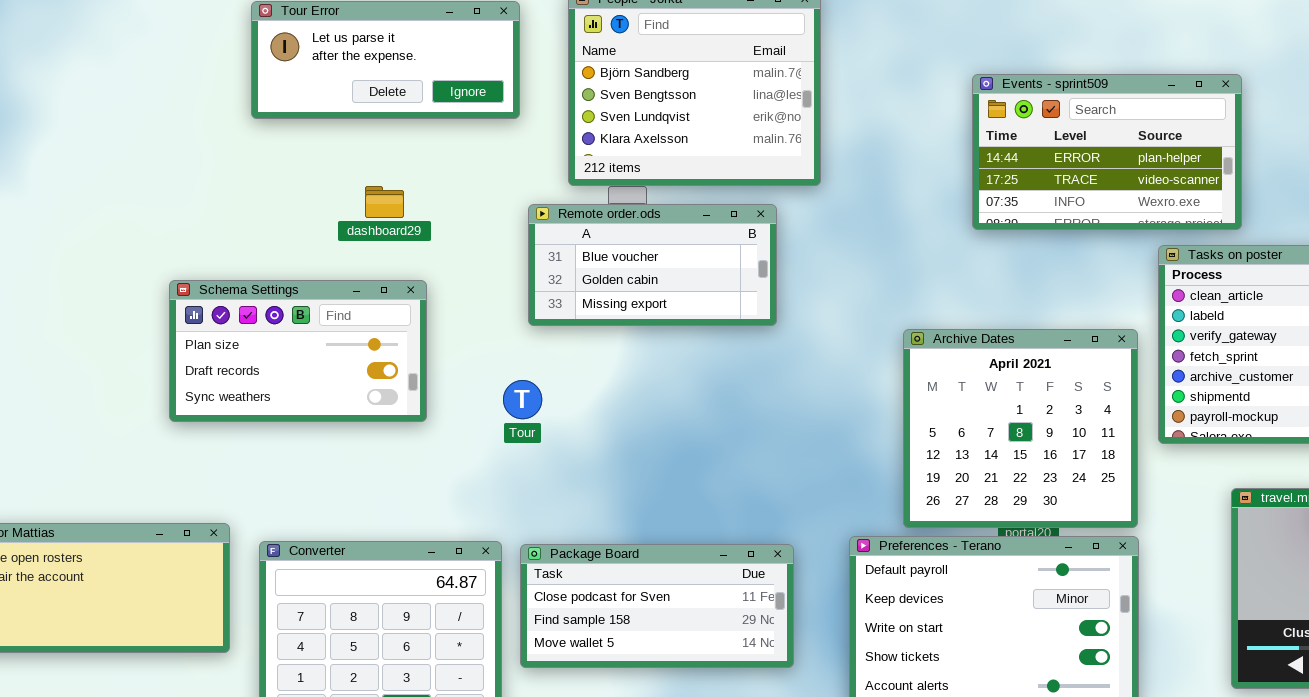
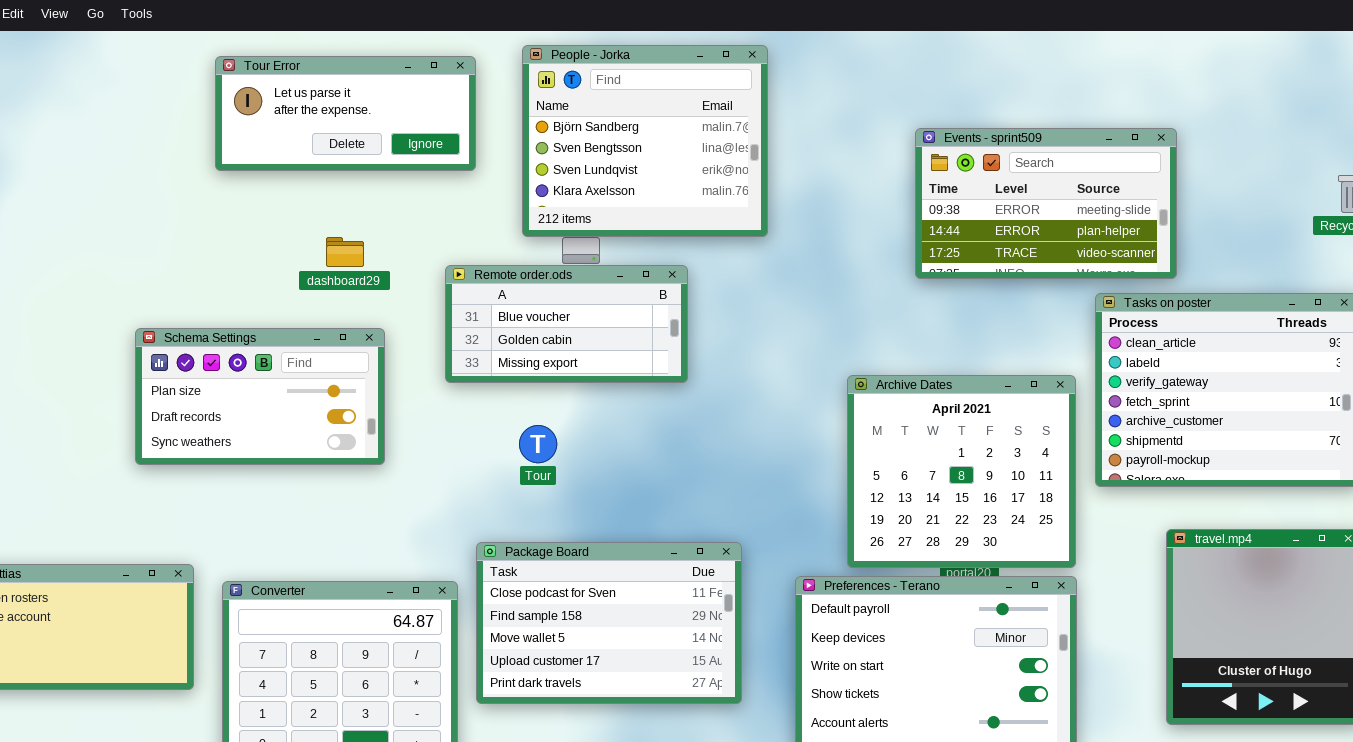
Events - sprint509: [972,74,1242,230] -> [915,128,1177,279], scrolled up 1 row
Remote order.ods: [528,204,777,326] -> [445,265,688,383], moved
Tour: [503,380,542,419] -> [519,425,557,463], moved
Package Board: [520,544,794,668] -> [476,542,742,704], resized

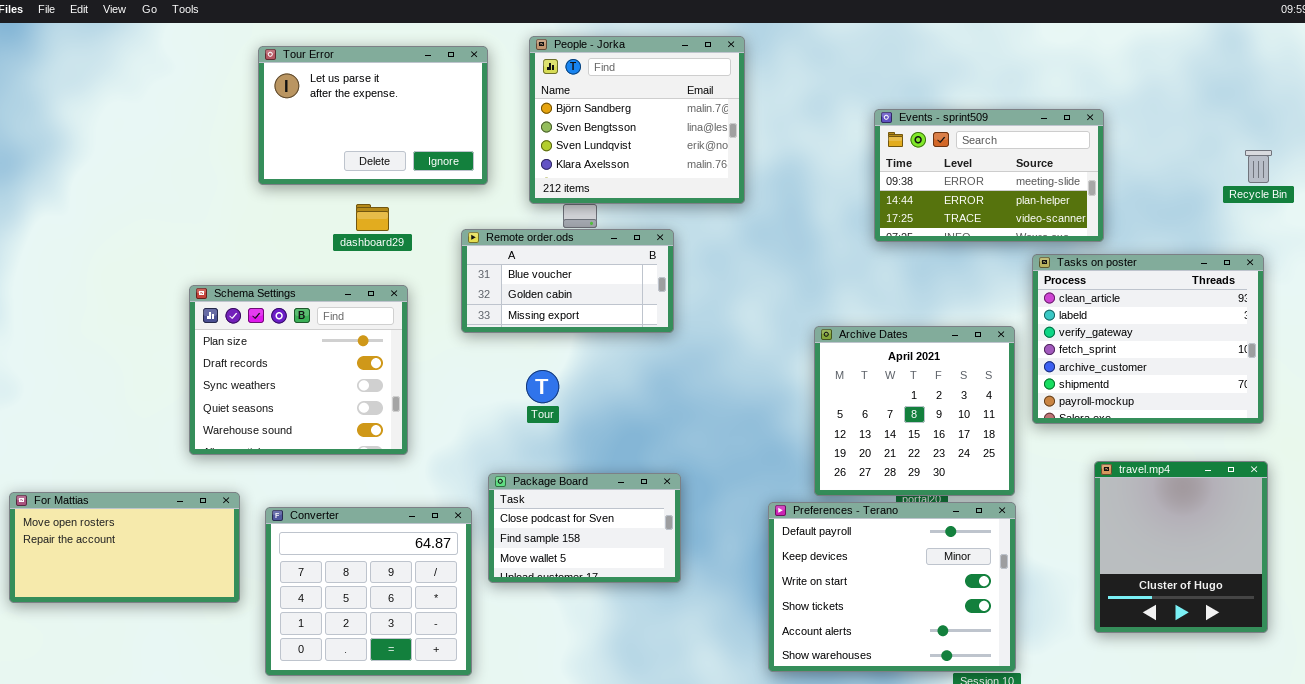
Tour Error: [215,56,476,171] -> [258,46,488,185], resized
Schema Settings: [135,328,385,465] -> [189,285,408,455], resized
Package Board: [476,542,742,704] -> [488,473,681,583], resized

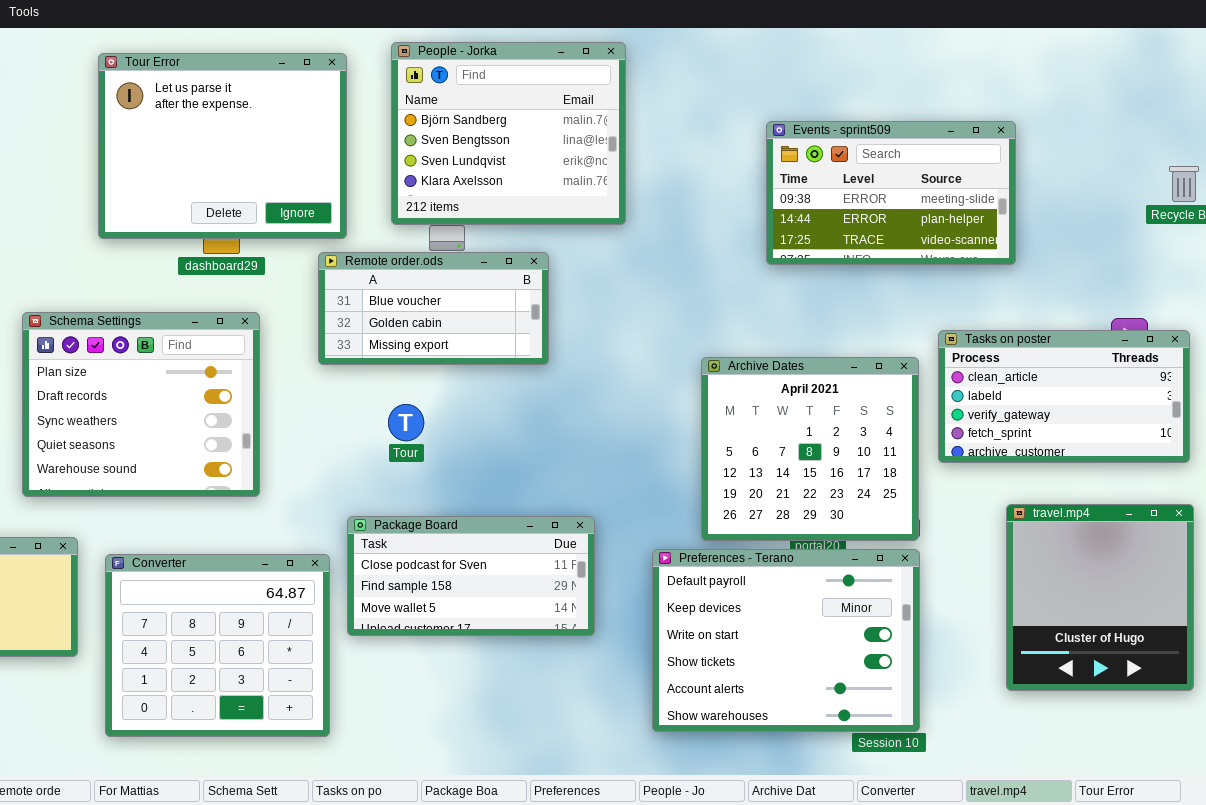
Tour Error: [258,46,488,185] -> [98,53,347,239], resized
Tasks on poster: [1032,254,1264,424] -> [938,330,1190,463], resized
Package Board: [488,473,681,583] -> [347,516,595,636], resized

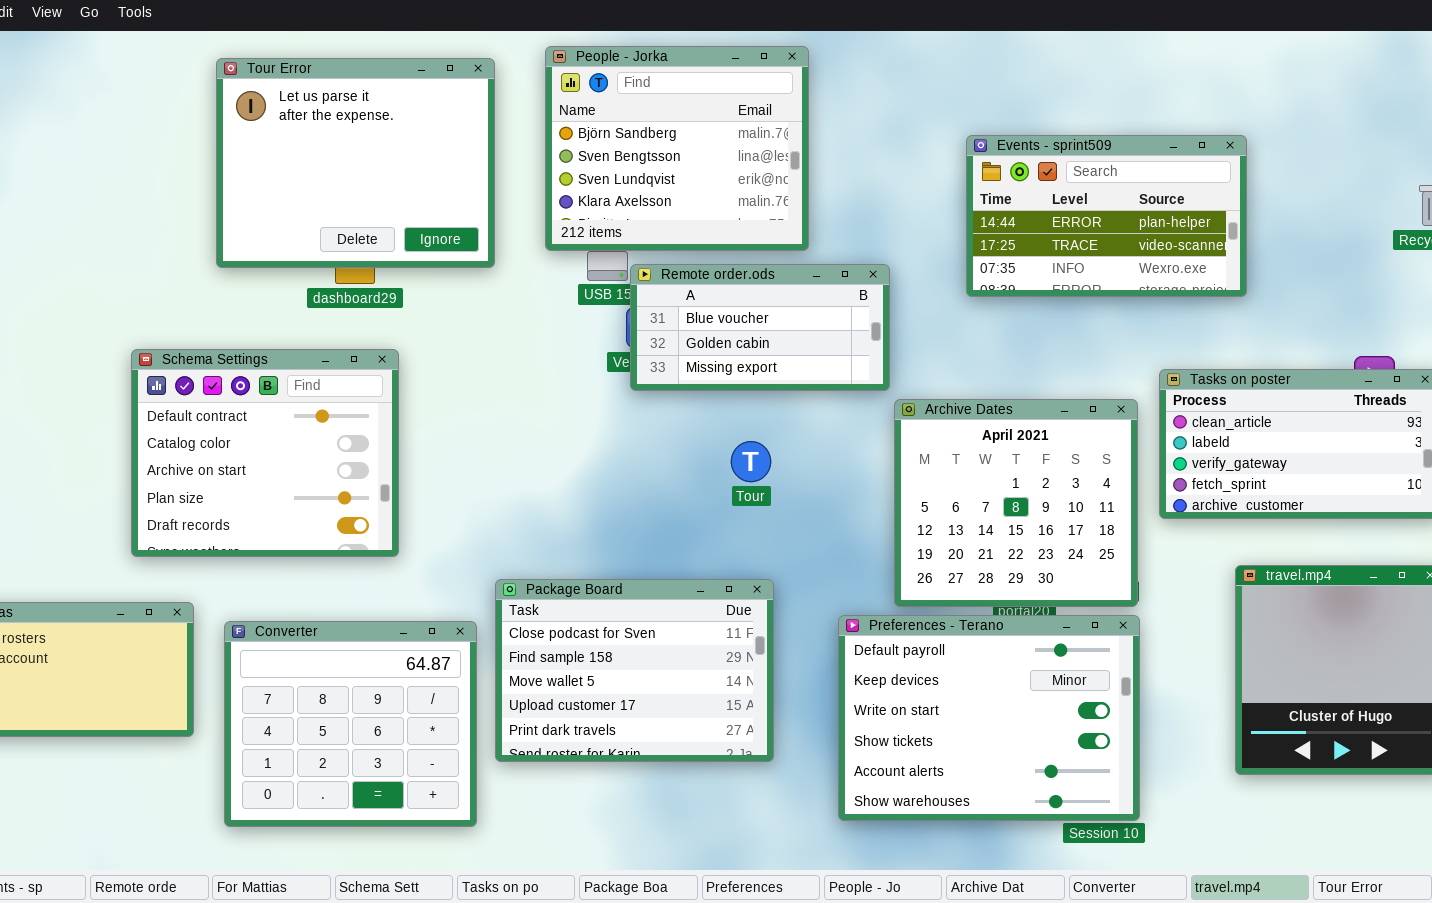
Events - sprint509: [766,121,1016,265] -> [966,135,1247,297], scrolled down 1 row
Remote order.ods: [318,252,549,365] -> [630,264,890,391], moved
Schema Settings: [22,312,260,497] -> [131,349,399,557], scrolled up 3 rows
Tour: [388,404,424,441] -> [731,441,771,482], moved
Package Board: [347,516,595,636] -> [495,579,774,762], resized

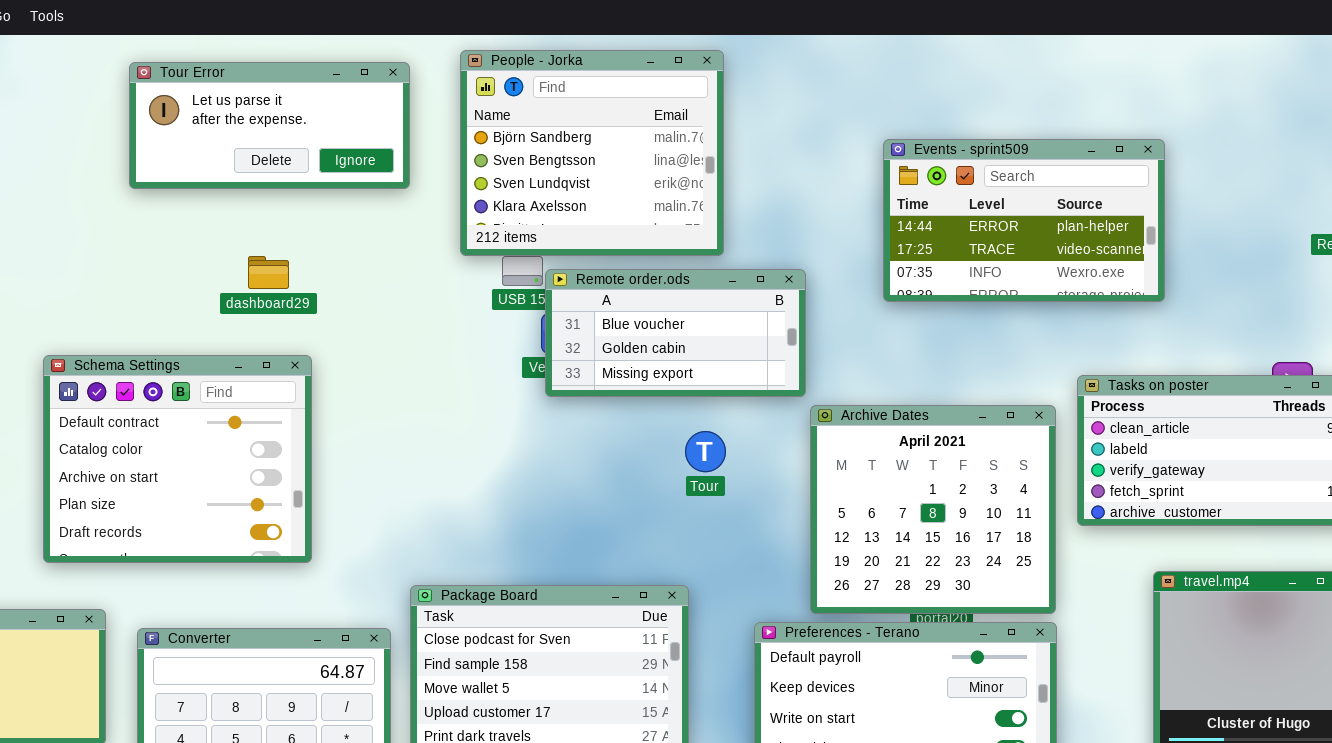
Tour Error: [216,58,495,268] -> [129,62,410,189], resized
Tour: [731,441,771,482] -> [685,431,726,472], moved

